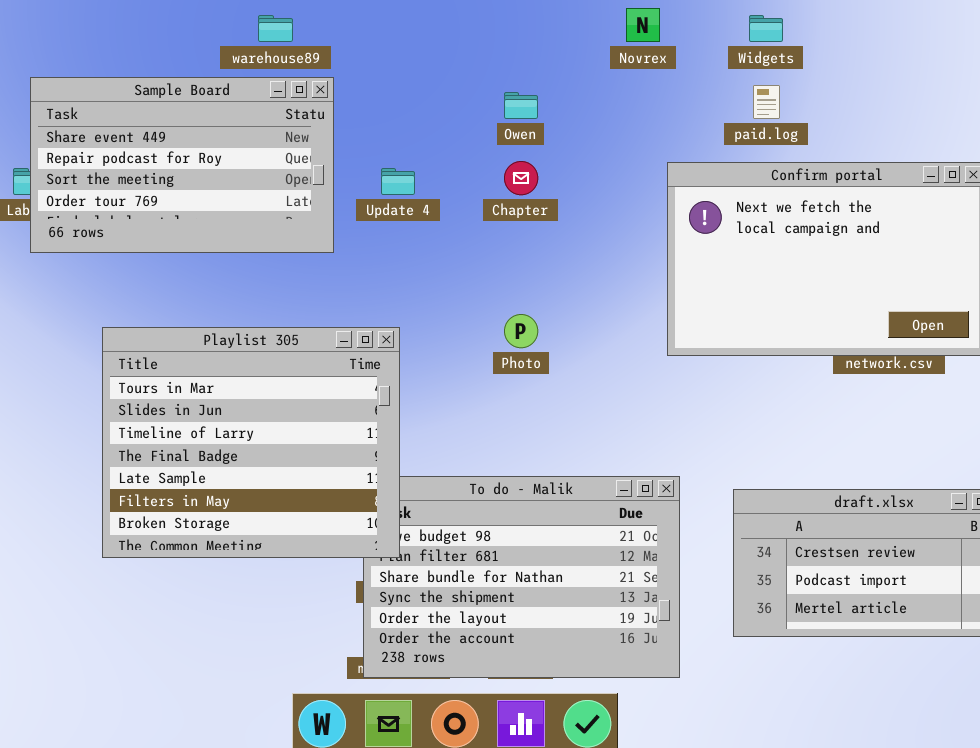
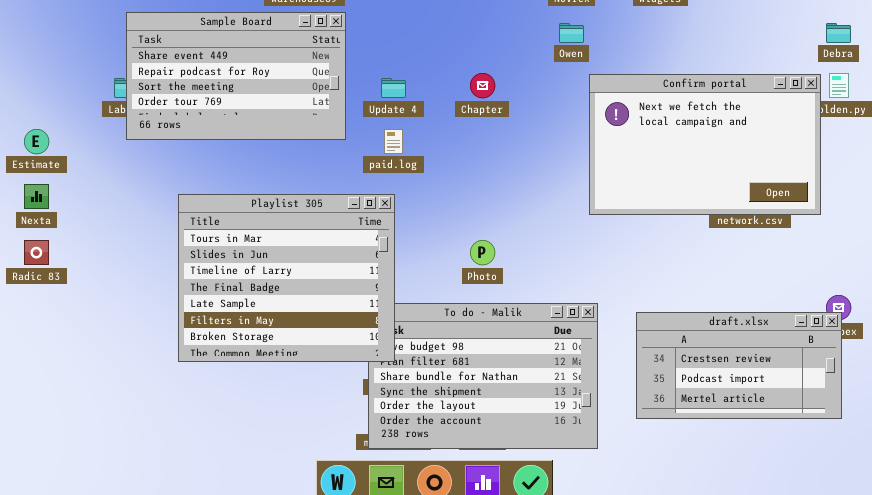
paid.log: [753,85,780,119] -> [384,129,403,154], moved
Owen: [504,92,538,119] -> [559,23,584,43], moved
Photo: [504,314,538,348] -> [470,240,495,265], moved

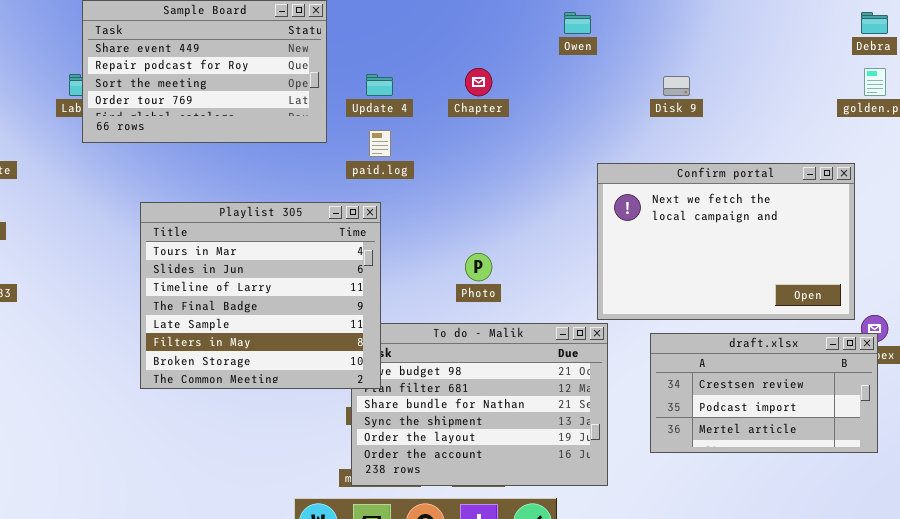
Confirm portal: [589,74,821,215] -> [597,163,855,320], moved

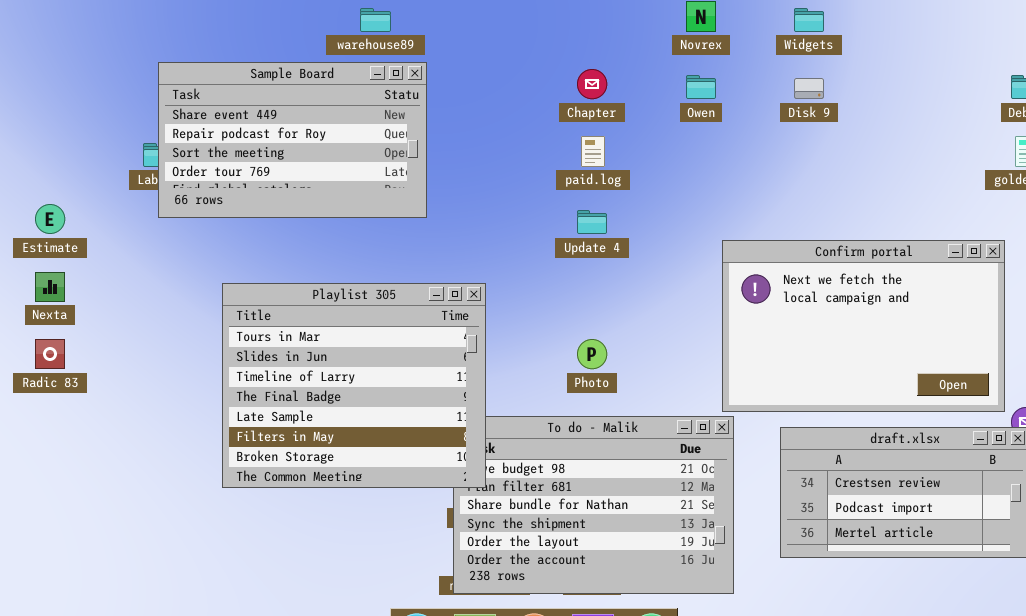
Chapter: [465,68,492,96] -> [577,69,607,99], moved
Update 4: [366,74,393,96] -> [577,210,607,234], moved
Disk 9: [663,76,690,96] -> [794,78,824,99], moved
paid.log: [369,130,391,157] -> [581,136,605,167], moved

